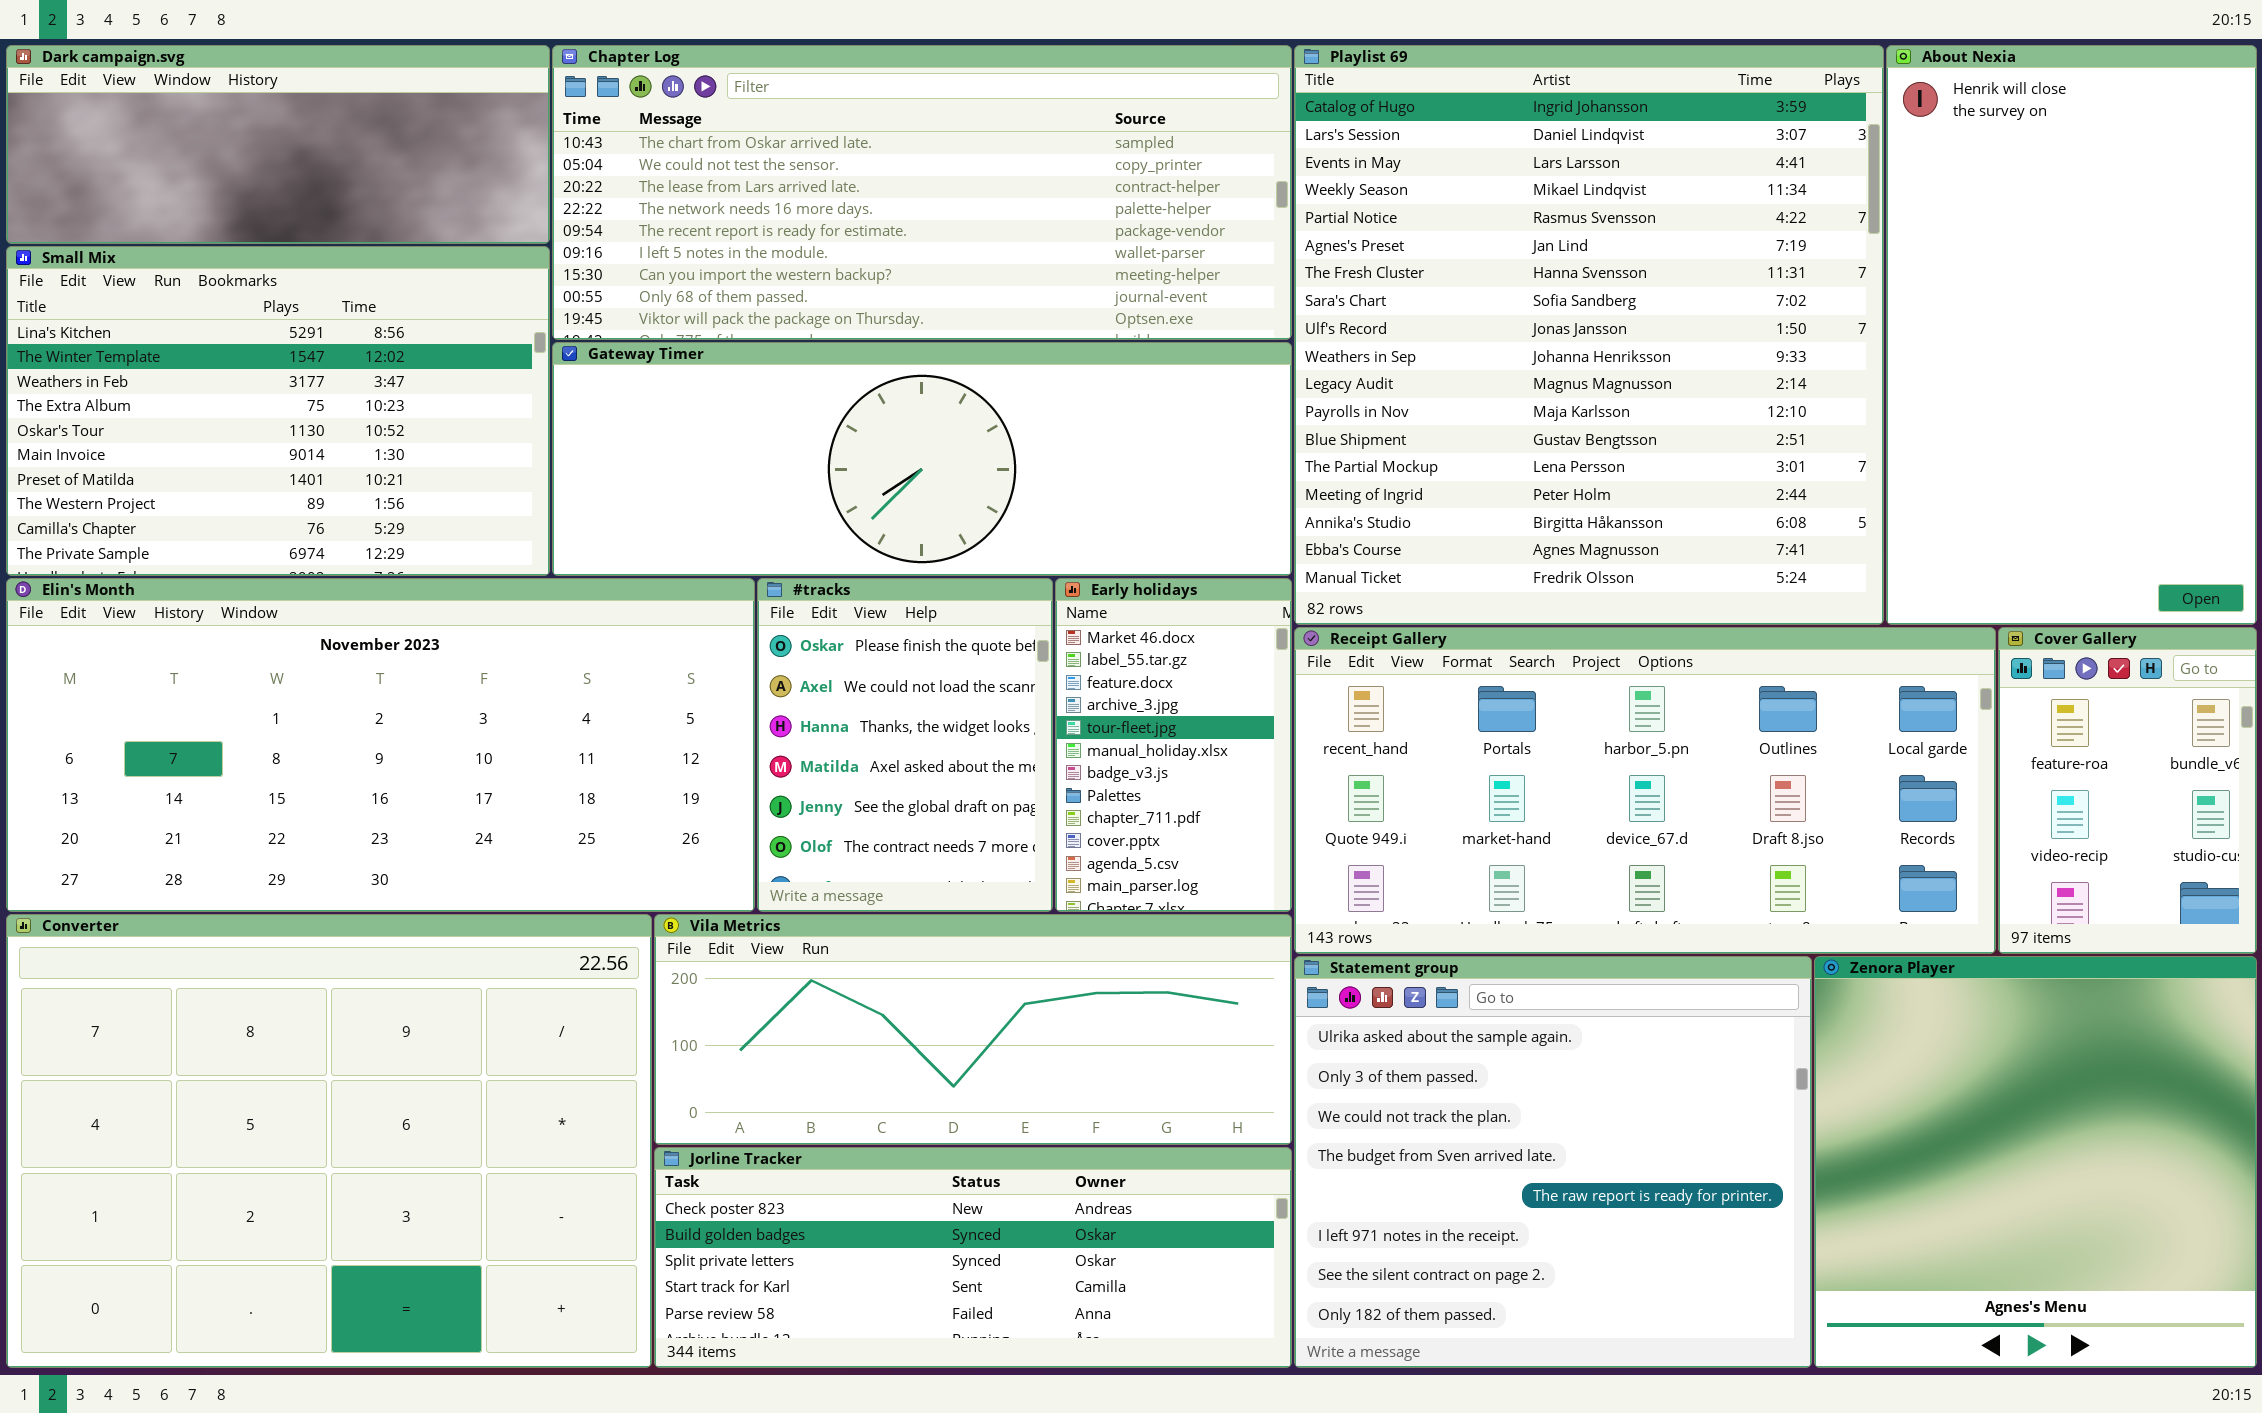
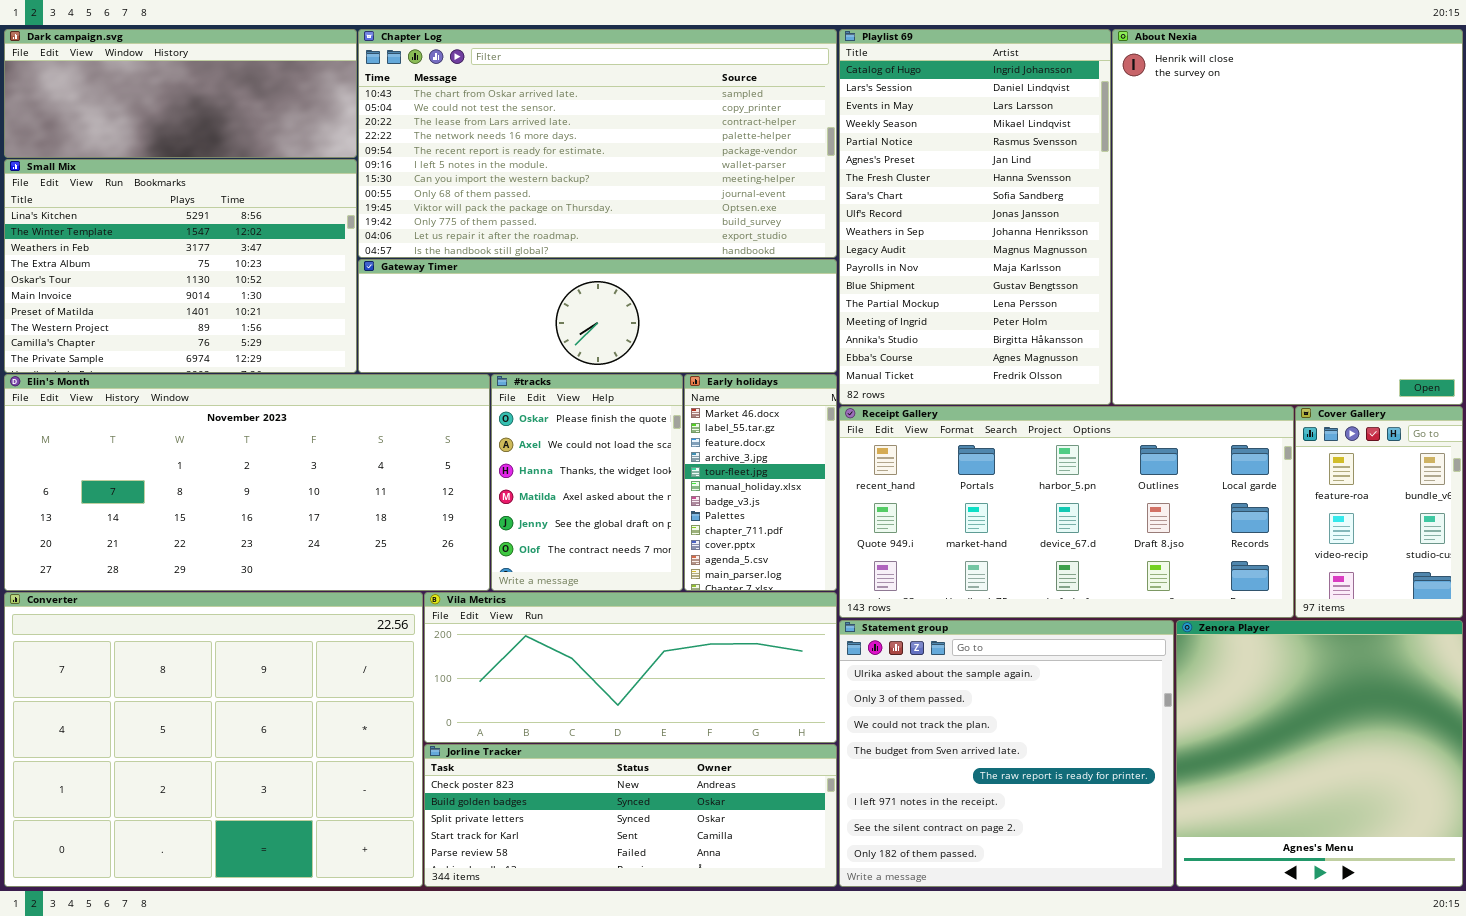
Chapter Log: [552,45,1292,340] -> [358,29,837,258], resized
Playlist 69: [1294,45,1884,625] -> [839,29,1111,405], resized
About Nexia: [1886,45,2257,625] -> [1112,29,1463,405], resized
Gateway Timer: [552,342,1292,576] -> [358,259,837,373], resized

